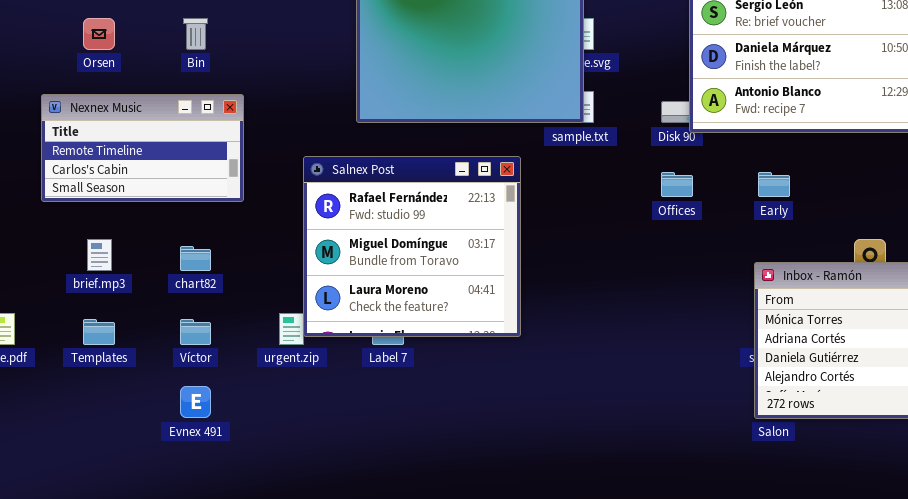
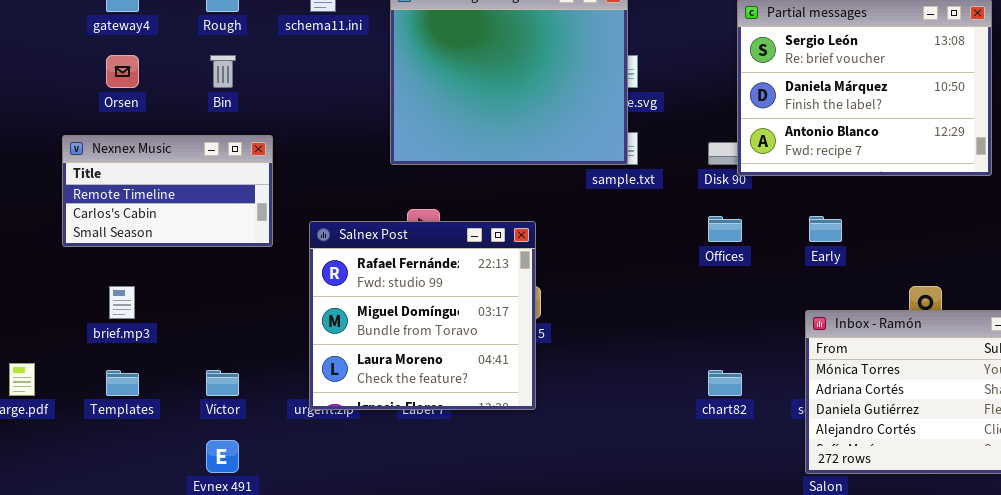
Salnex Post: [303,156,521,337] -> [309,221,536,410], moved
chart82: [180,246,211,271] -> [708,370,742,396], moved

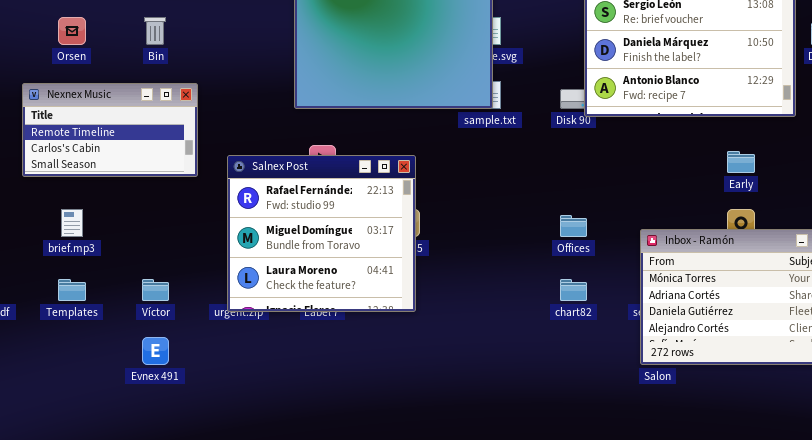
Offices: [708,216,742,242] -> [560,215,587,237], moved
Early: [809,216,842,242] -> [727,151,755,173], moved

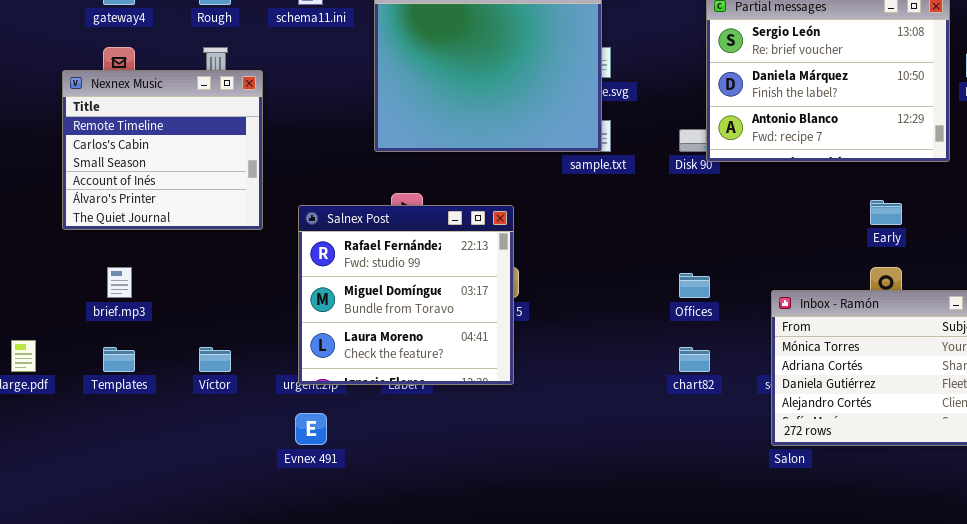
Nexnex Music: [22,83,198,177] -> [62,70,263,230], resized
Evnex 491: [142,337,169,365] -> [295,413,327,445], moved

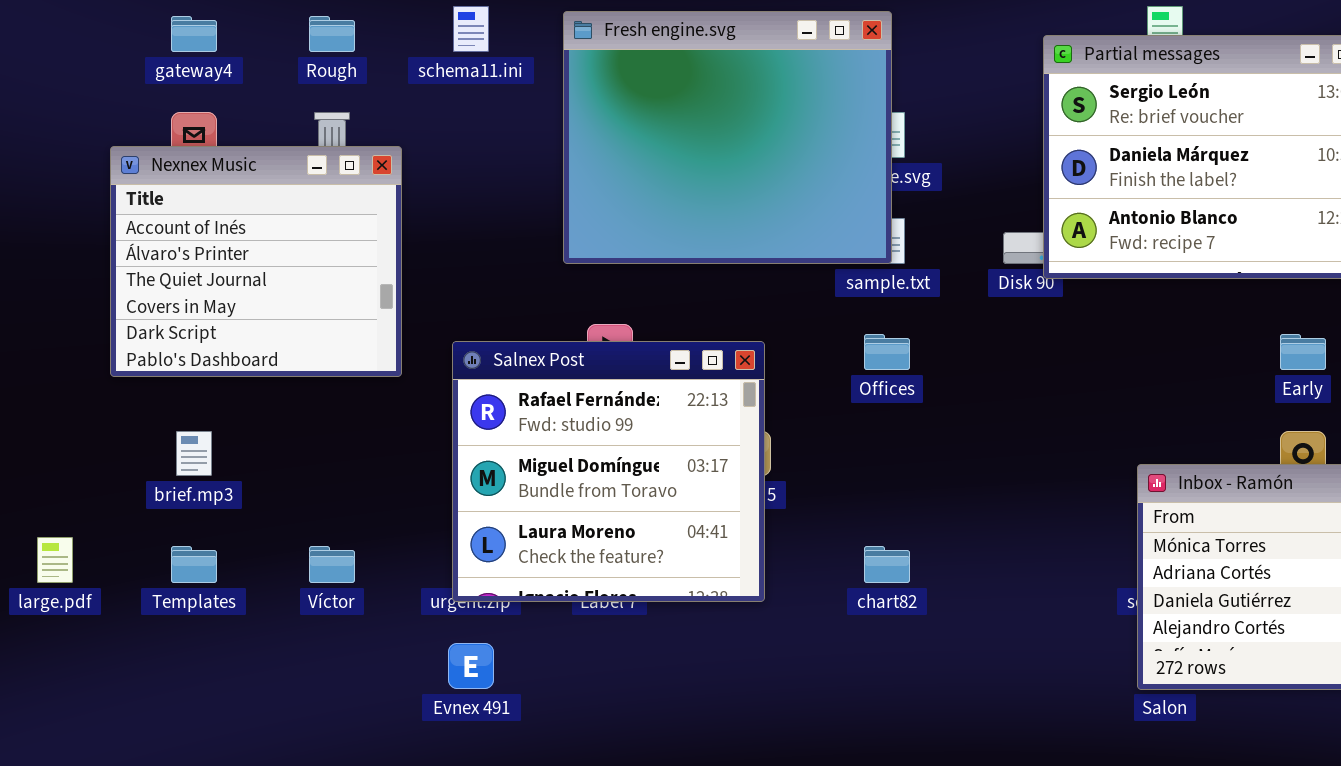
Nexnex Music: [62,70,263,230] -> [110,146,402,377], scrolled down 3 rows
Offices: [679,273,710,298] -> [864,334,910,370], moved
chart82: [679,347,710,372] -> [864,546,910,583], moved

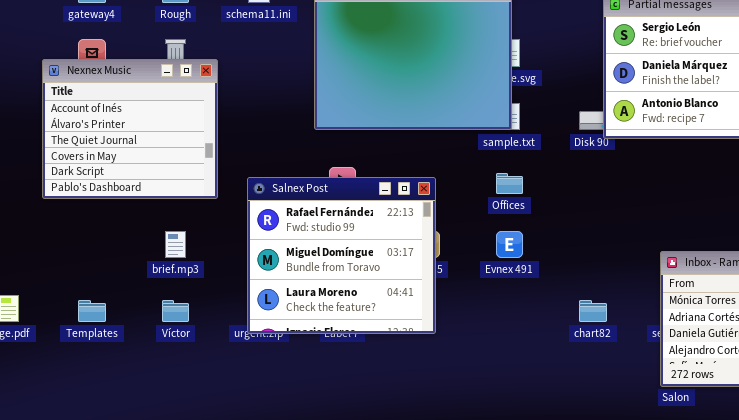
brief.mp3: [176,431,212,476] -> [165,231,186,258], moved
chart82: [864,546,910,583] -> [579,300,607,322], moved
Evnex 491: [448,643,494,689] -> [496,231,523,258], moved

